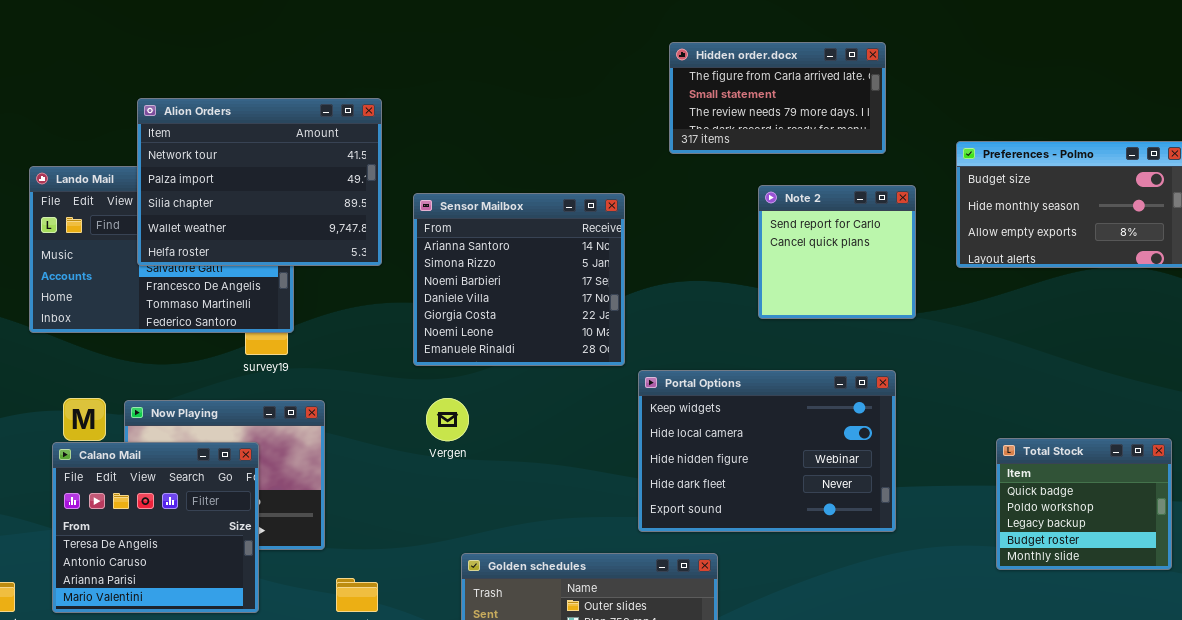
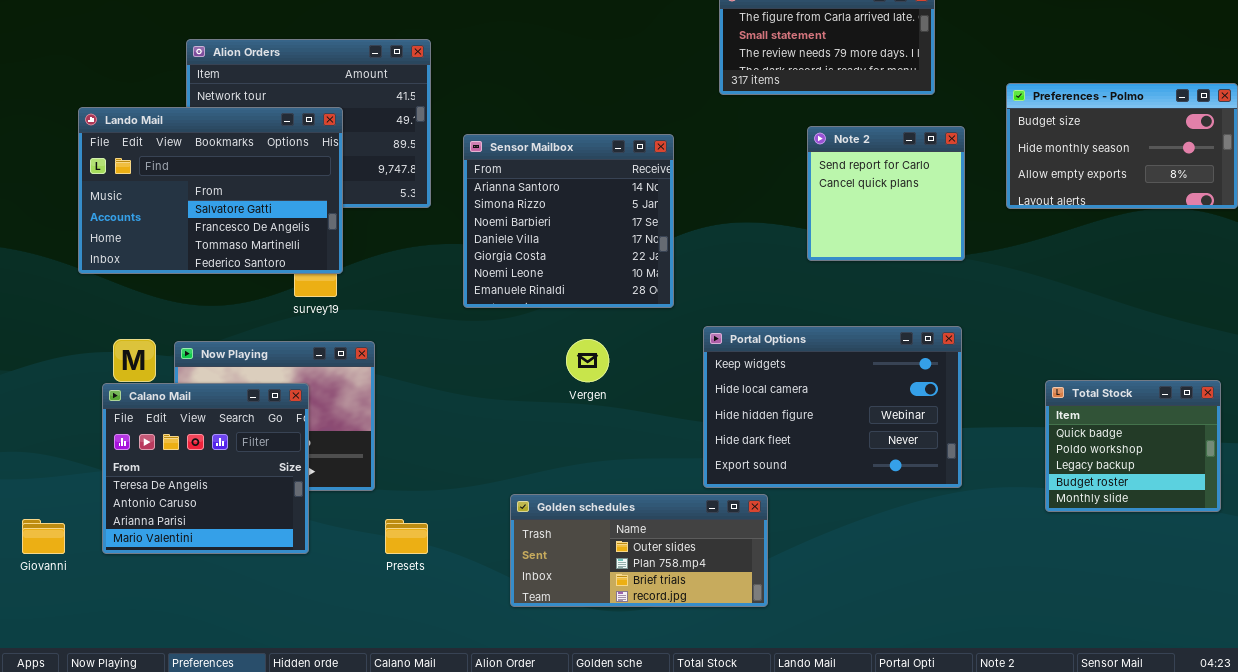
Lando Mail: [29,166,294,333] -> [78,107,343,274], raised
Portal Options: [638,370,896,532] -> [703,326,962,488], moved
Vergen: [426,398,469,441] -> [566,339,609,382], moved

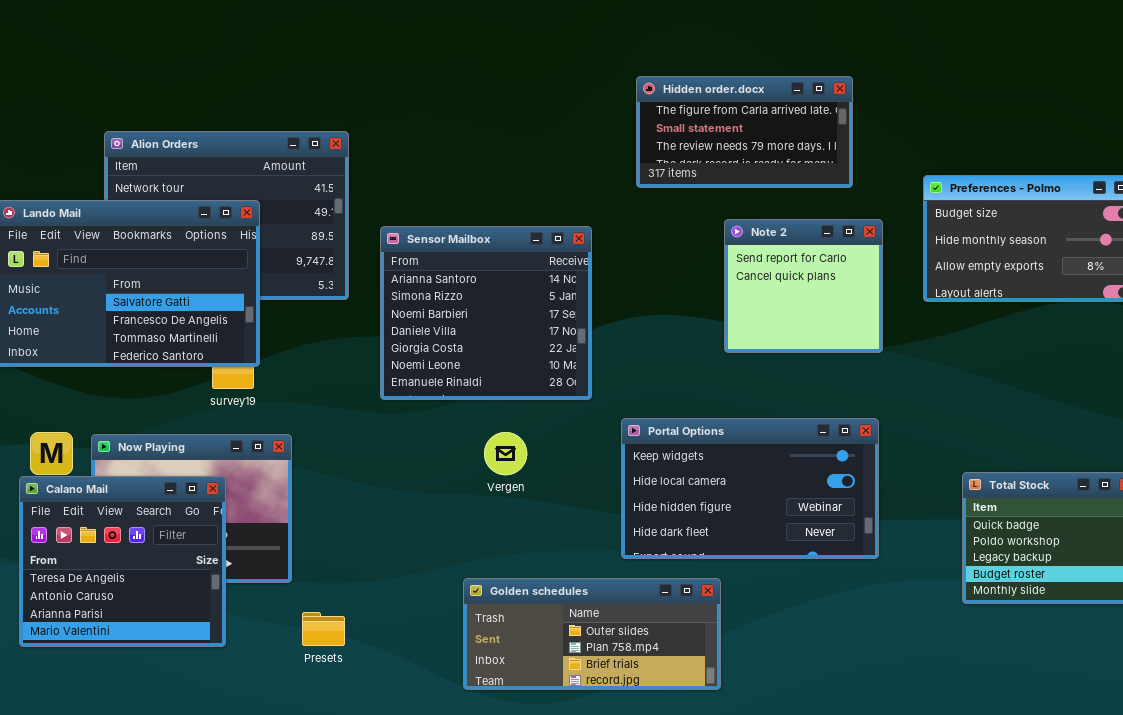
Portal Options: [703,326,962,488] -> [621,418,879,559], resized
Golden schedules: [510,494,768,607] -> [463,578,721,690], moved

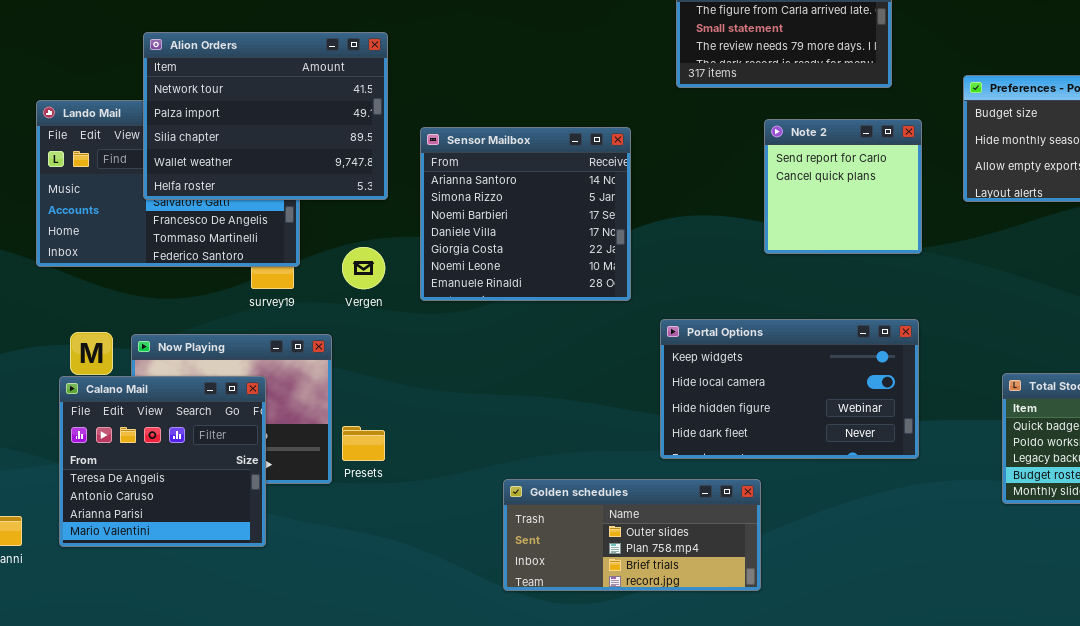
Alion Orders: [104,131,349,300] -> [143,32,388,200], raised
Vergen: [484,432,527,475] -> [342,247,385,289], moved
Presets: [302,612,345,646] -> [342,426,385,461], moved

